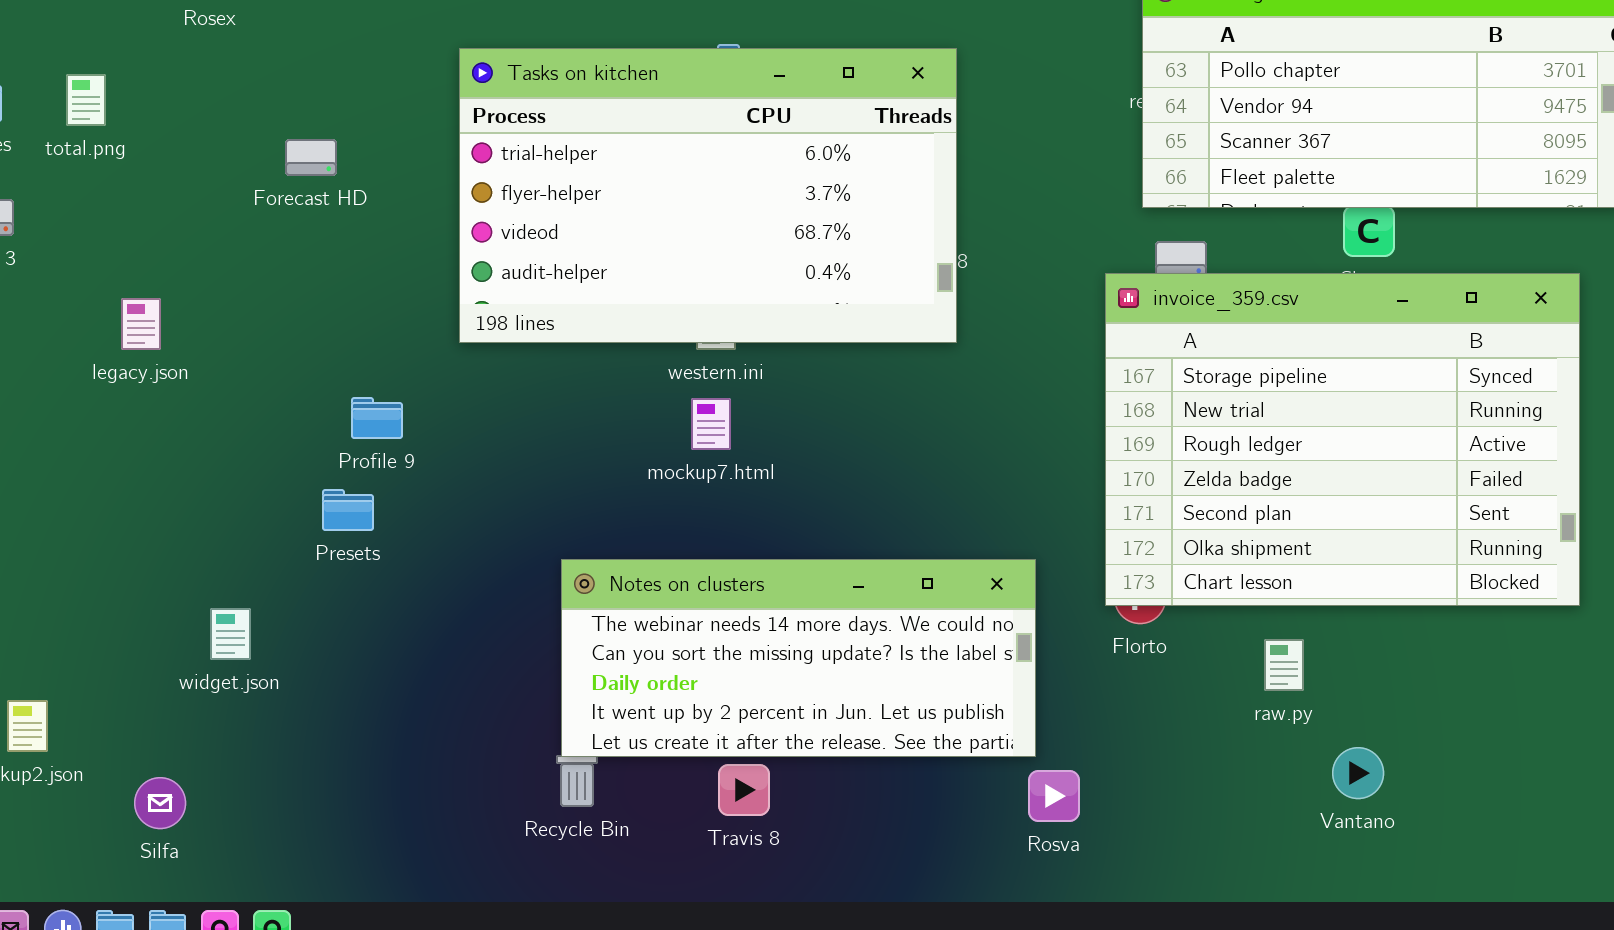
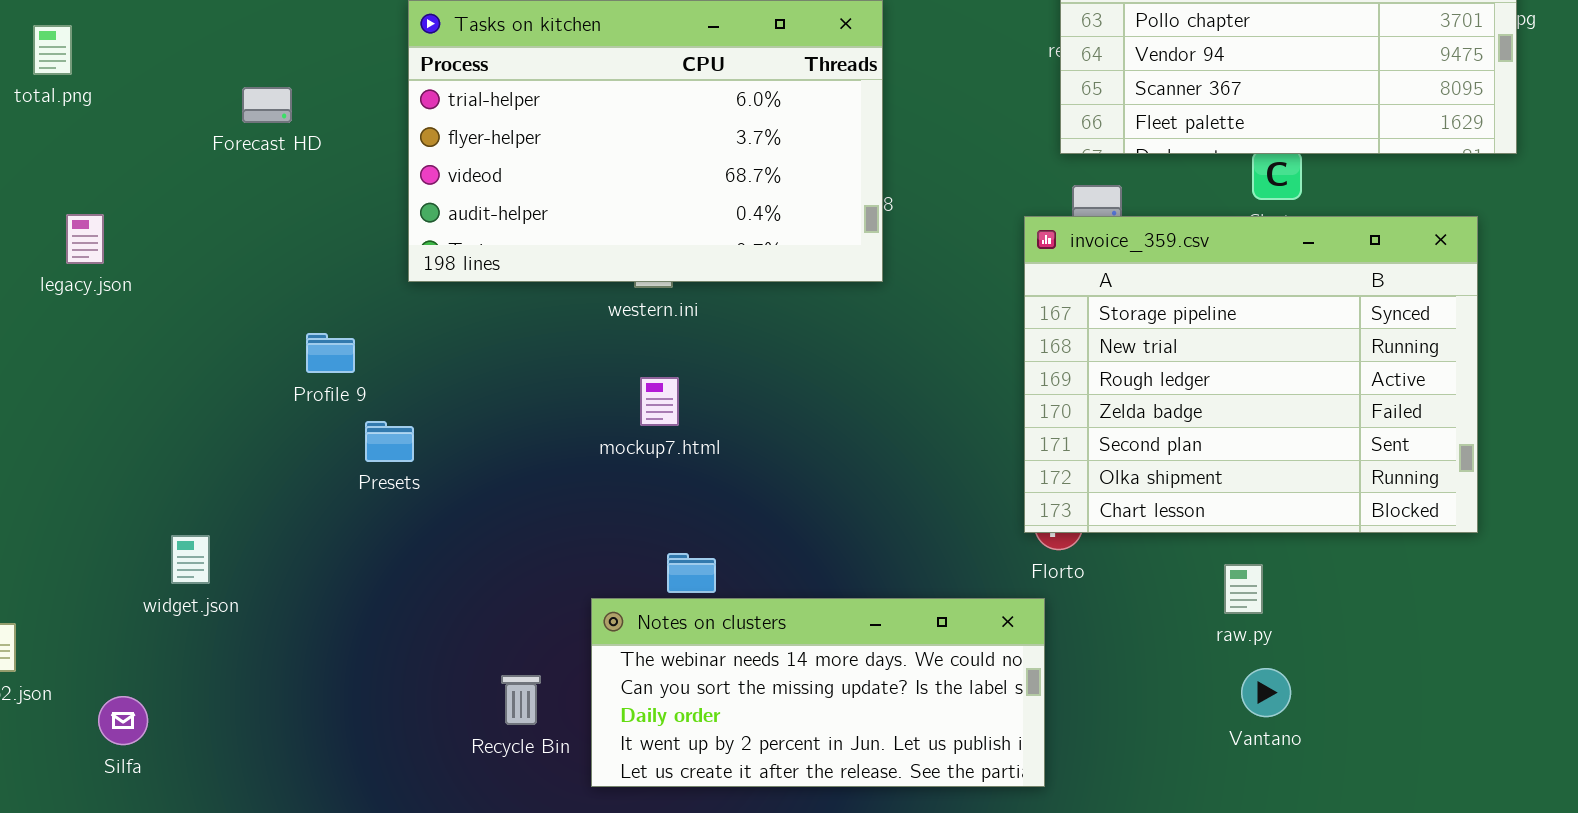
legacy.json: [121,298,161,350] -> [66,214,104,264], moved
mockup7.html: [691,398,731,450] -> [640,377,679,426], moved
Presets: [322,489,374,531] -> [365,421,414,462], moved
Notes on clusters: [561,559,1036,757] -> [591,598,1045,787], moved
raw.py: [1264,639,1304,691] -> [1224,564,1263,614], moved

